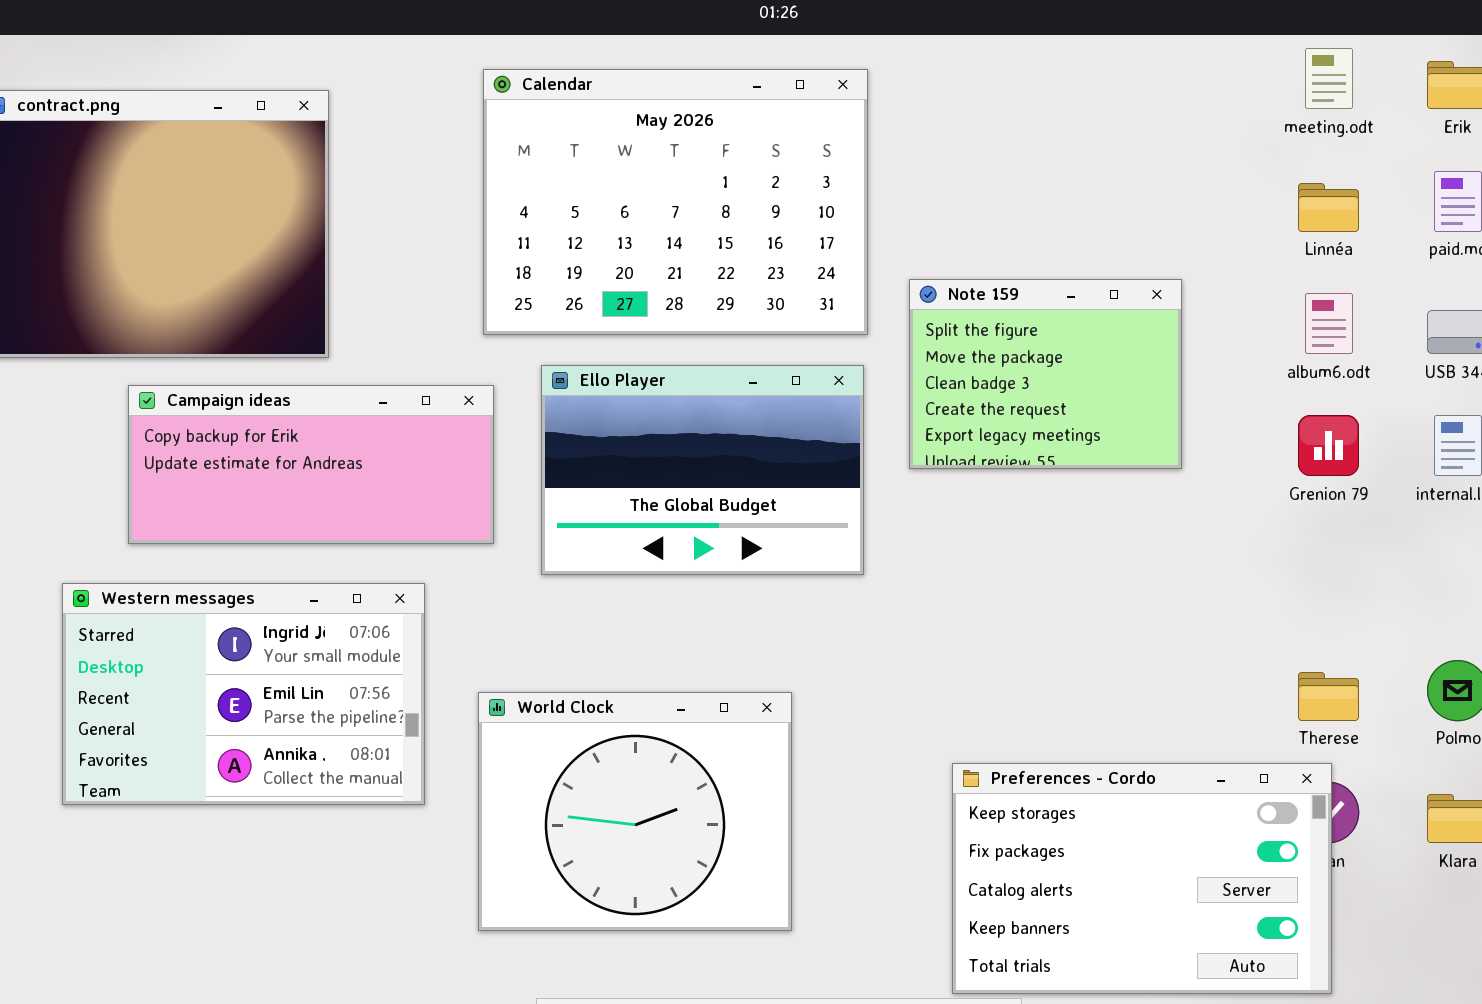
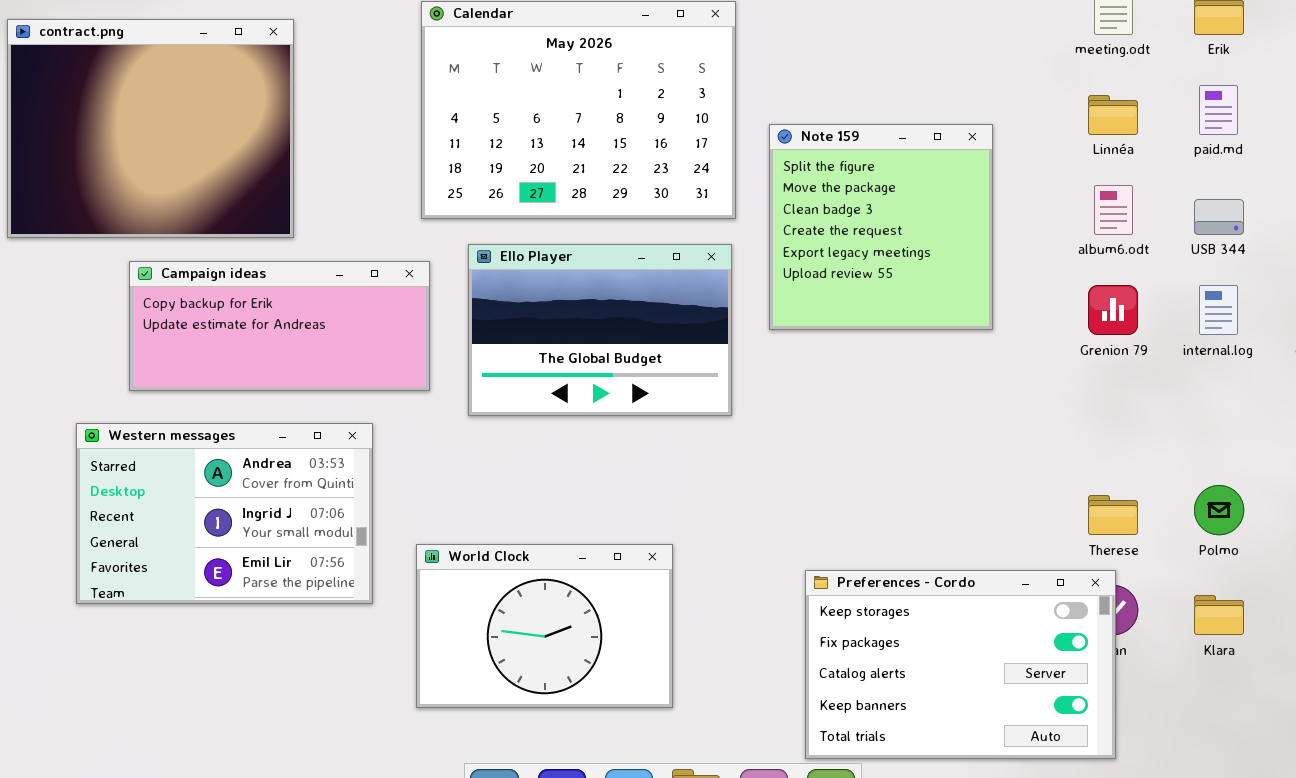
Note 159: [909,279,1182,469] -> [769,124,993,330], resized
Western messages: [62,583,425,805] -> [76,423,373,604], scrolled up 1 row
World Clock: [478,692,792,931] -> [416,544,673,708], resized

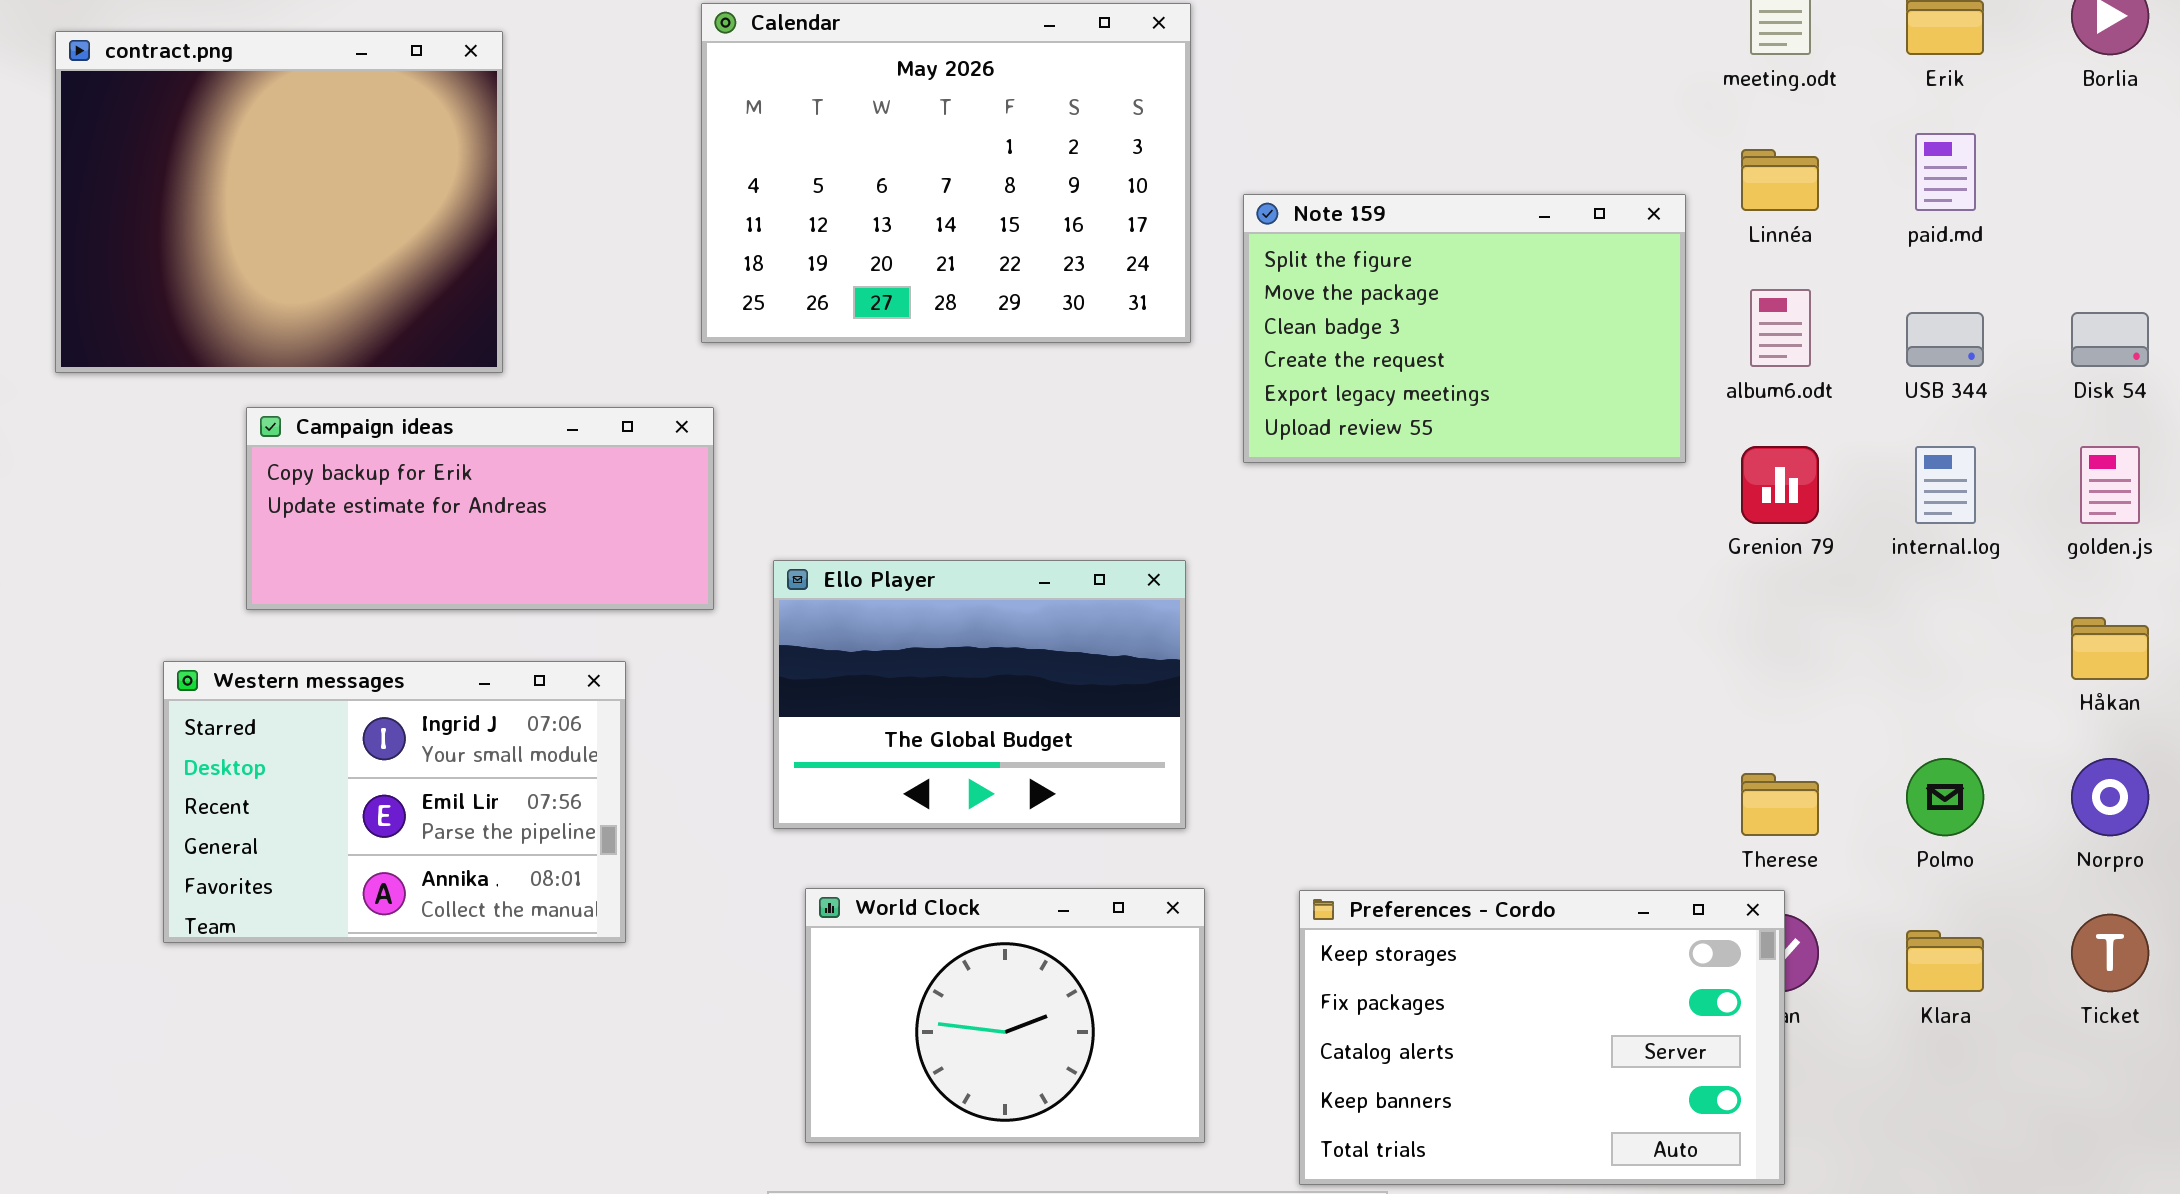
Note 159: [769,124,993,330] -> [1243,194,1686,463], resized
Ello Player: [468,244,732,416] -> [773,560,1186,829], moved
Western messages: [76,423,373,604] -> [163,661,626,943], scrolled down 1 row
World Clock: [416,544,673,708] -> [805,888,1205,1143], moved

